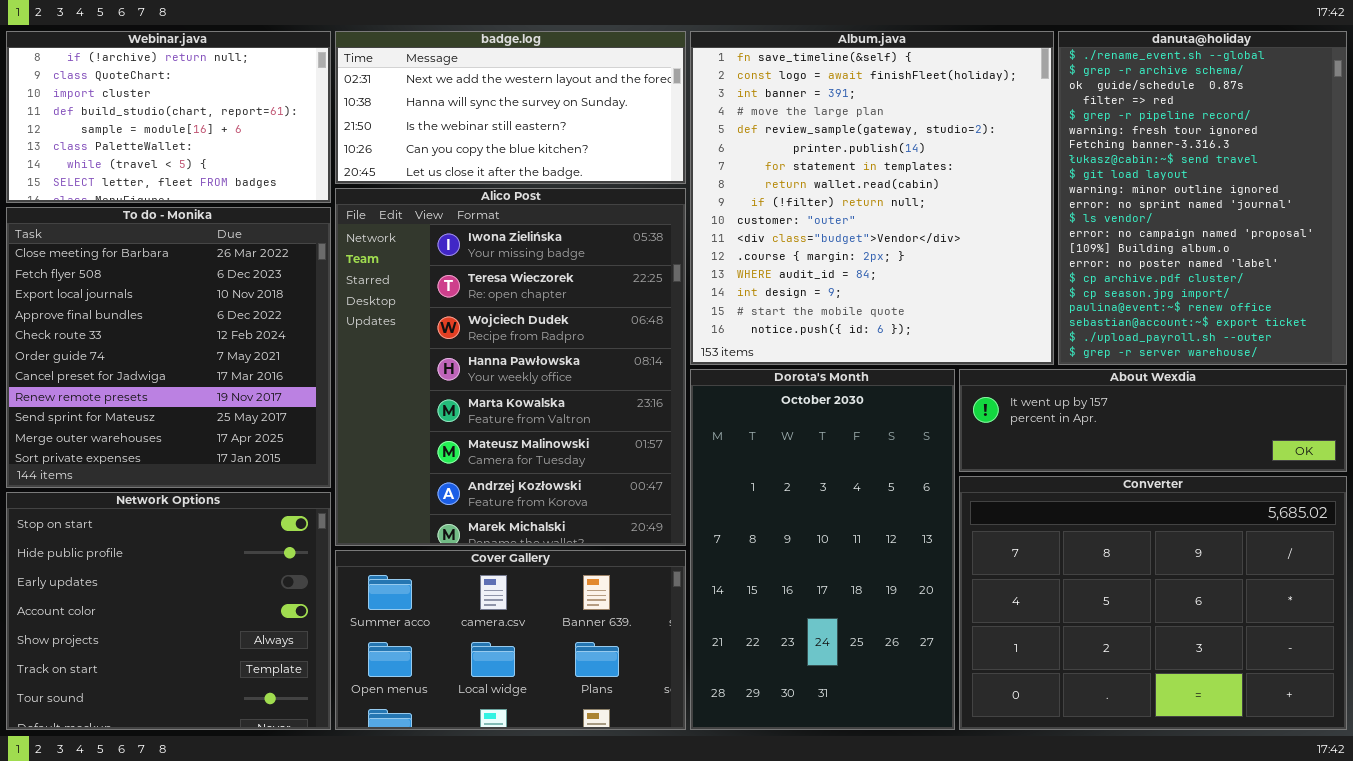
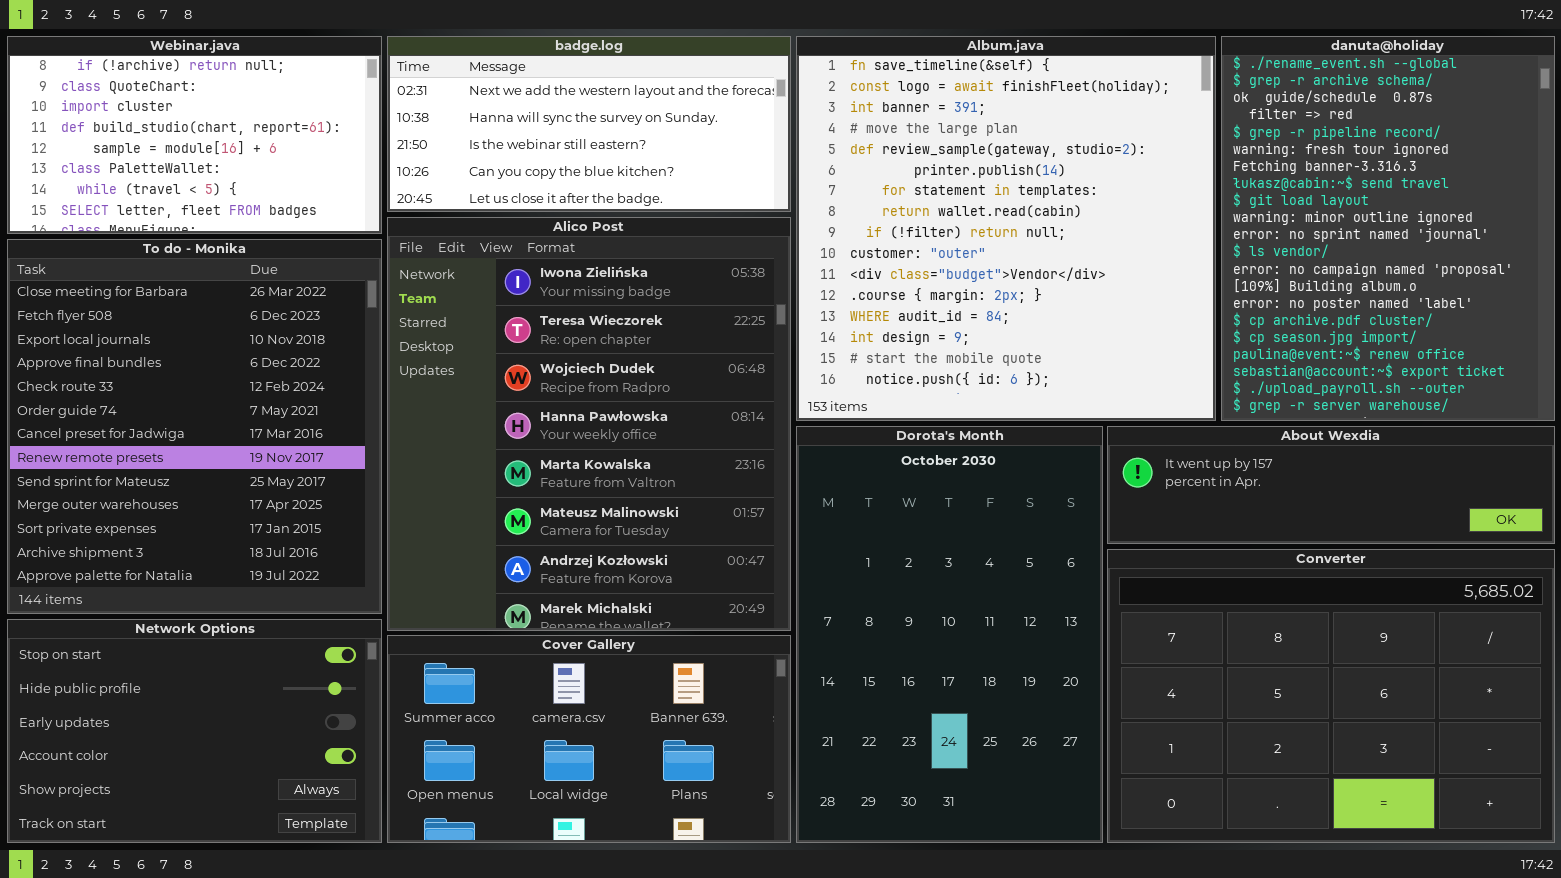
To do - Monika: [6,207,331,488] -> [7,239,382,614], resized
Network Options: [6,492,331,730] -> [7,619,382,843], resized

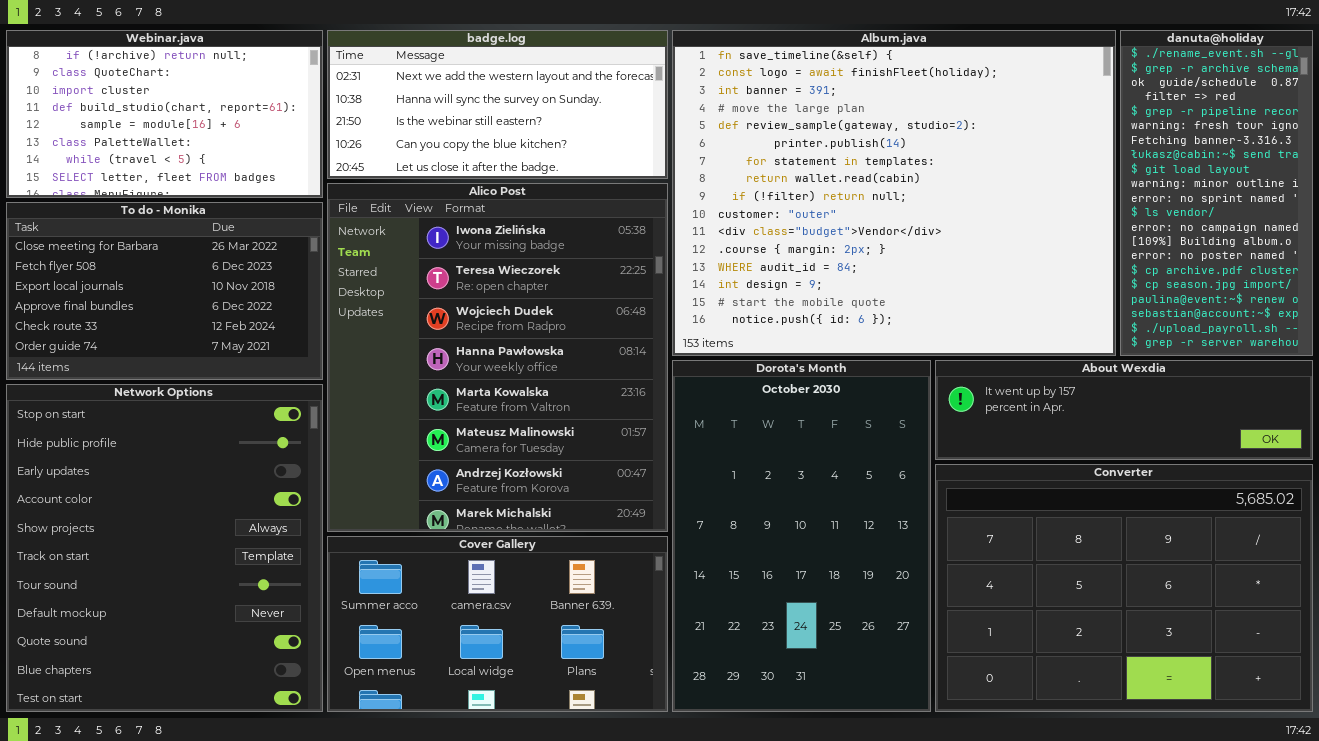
Album.java: [796,36,1216,421] -> [672,30,1116,356], resized
danuta@holiday: [1221,36,1555,421] -> [1120,30,1313,356], resized
To do - Monika: [7,239,382,614] -> [6,202,323,380], resized
Network Options: [7,619,382,843] -> [6,384,323,712], resized

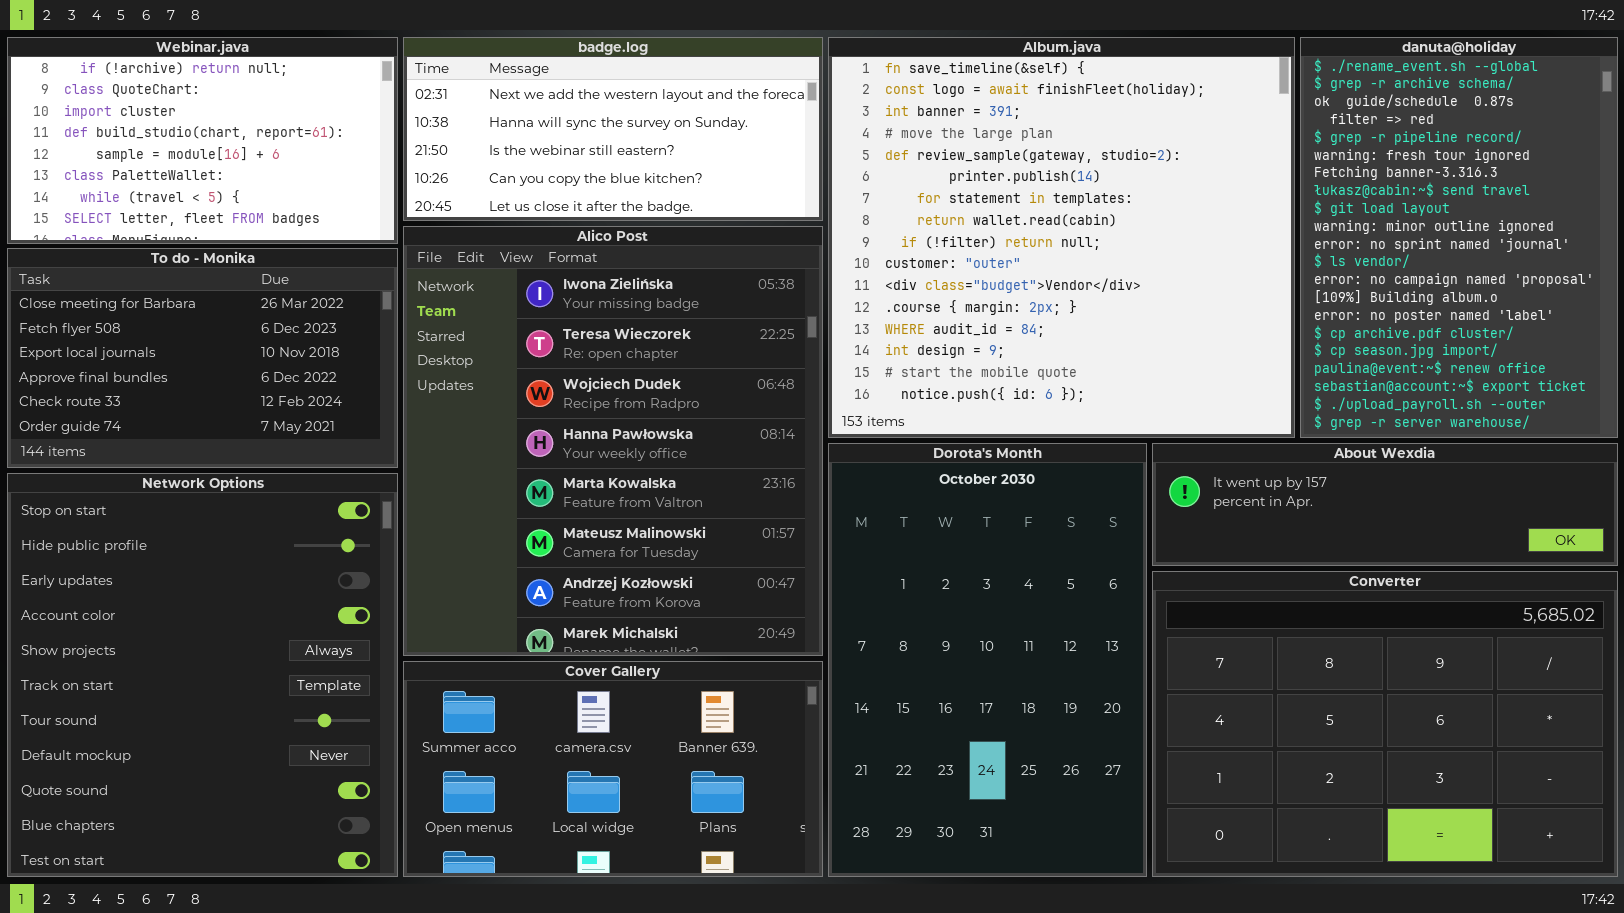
Album.java: [672,30,1116,356] -> [828,37,1295,438], resized
danuta@holiday: [1120,30,1313,356] -> [1300,37,1618,438], resized

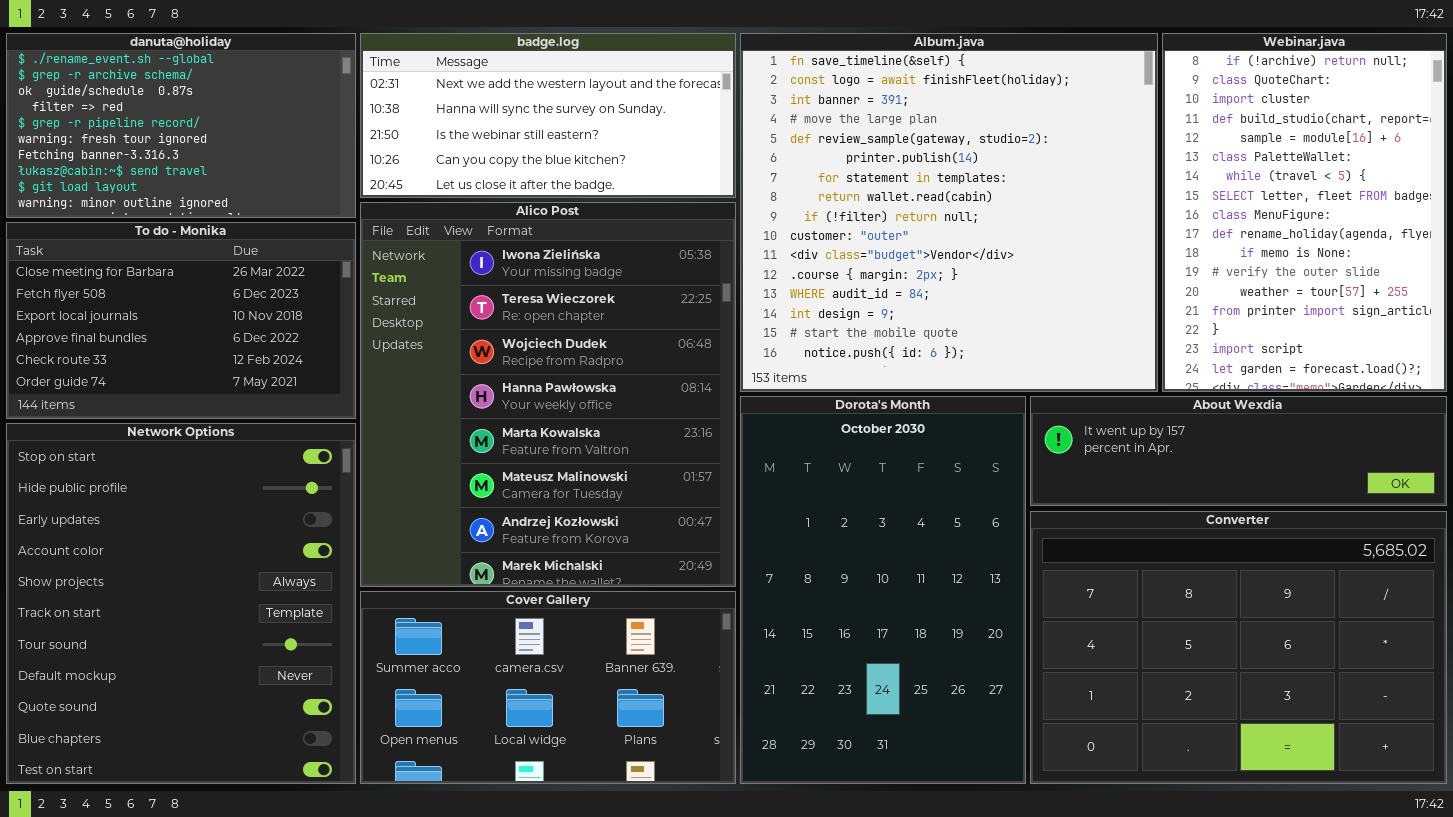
Webinar.java: [7,37,398,244] -> [1162,33,1447,392], moved, resized
danuta@holiday: [1300,37,1618,438] -> [6,33,356,218], moved, resized

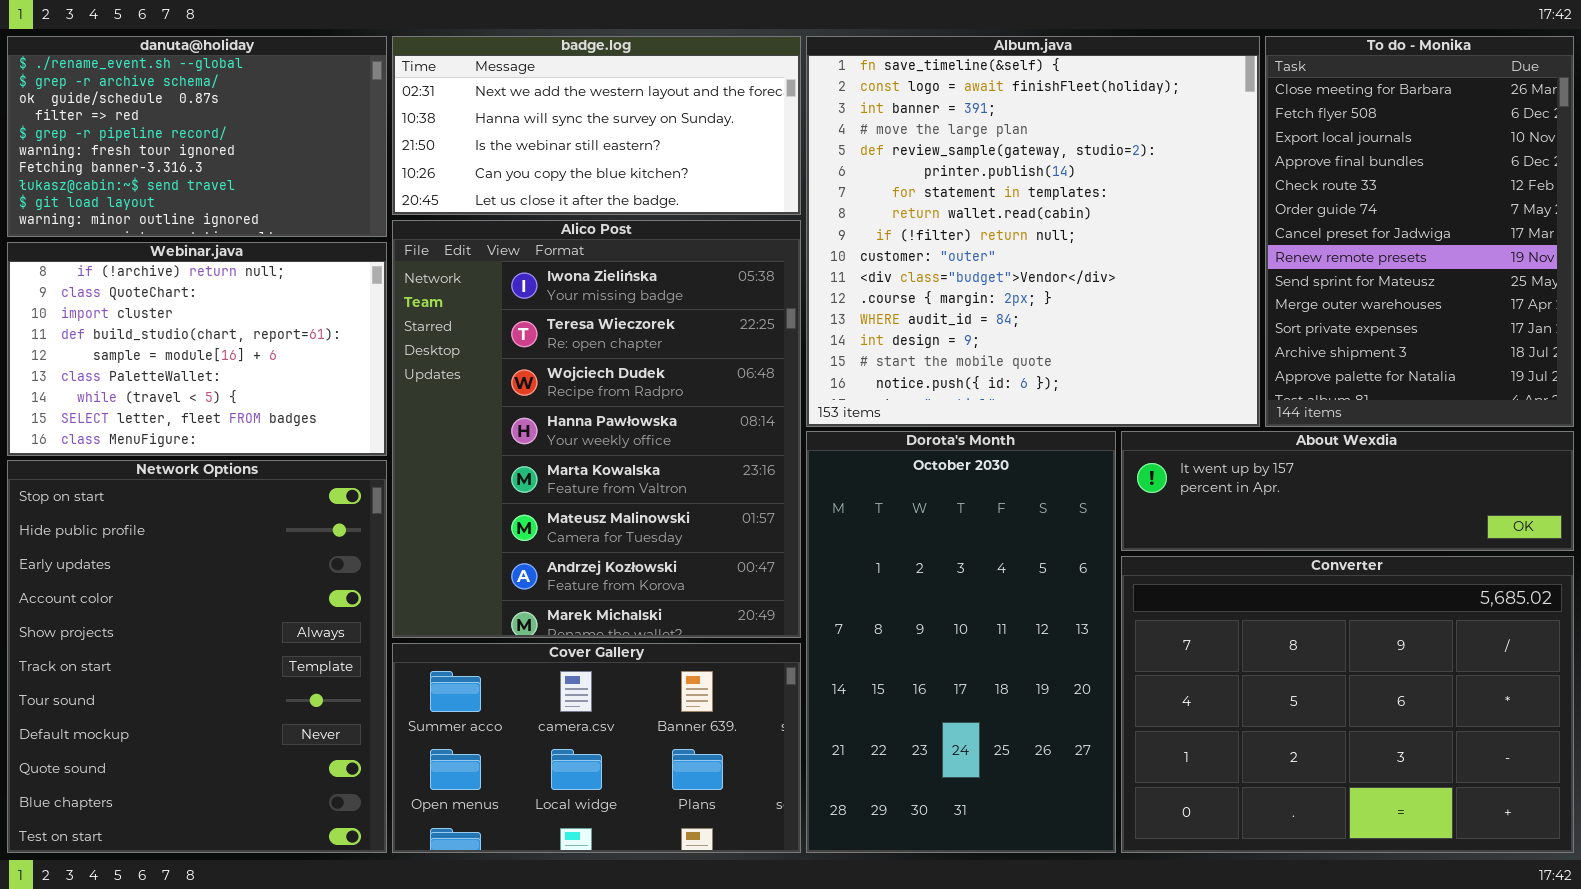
Webinar.java: [1162,33,1447,392] -> [7,242,387,456], moved, resized
To do - Monika: [6,222,356,419] -> [1265,36,1574,427], moved, resized

